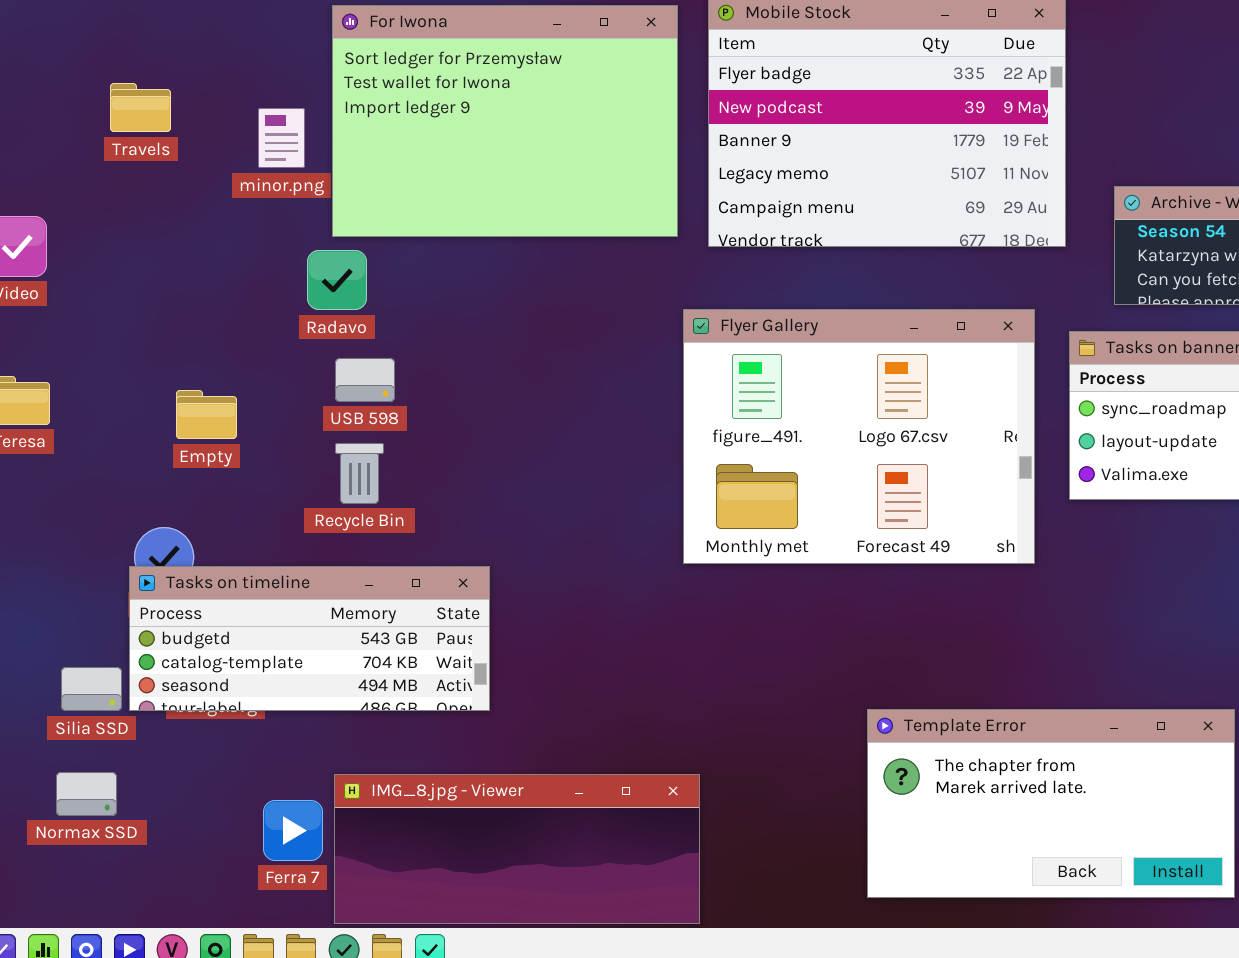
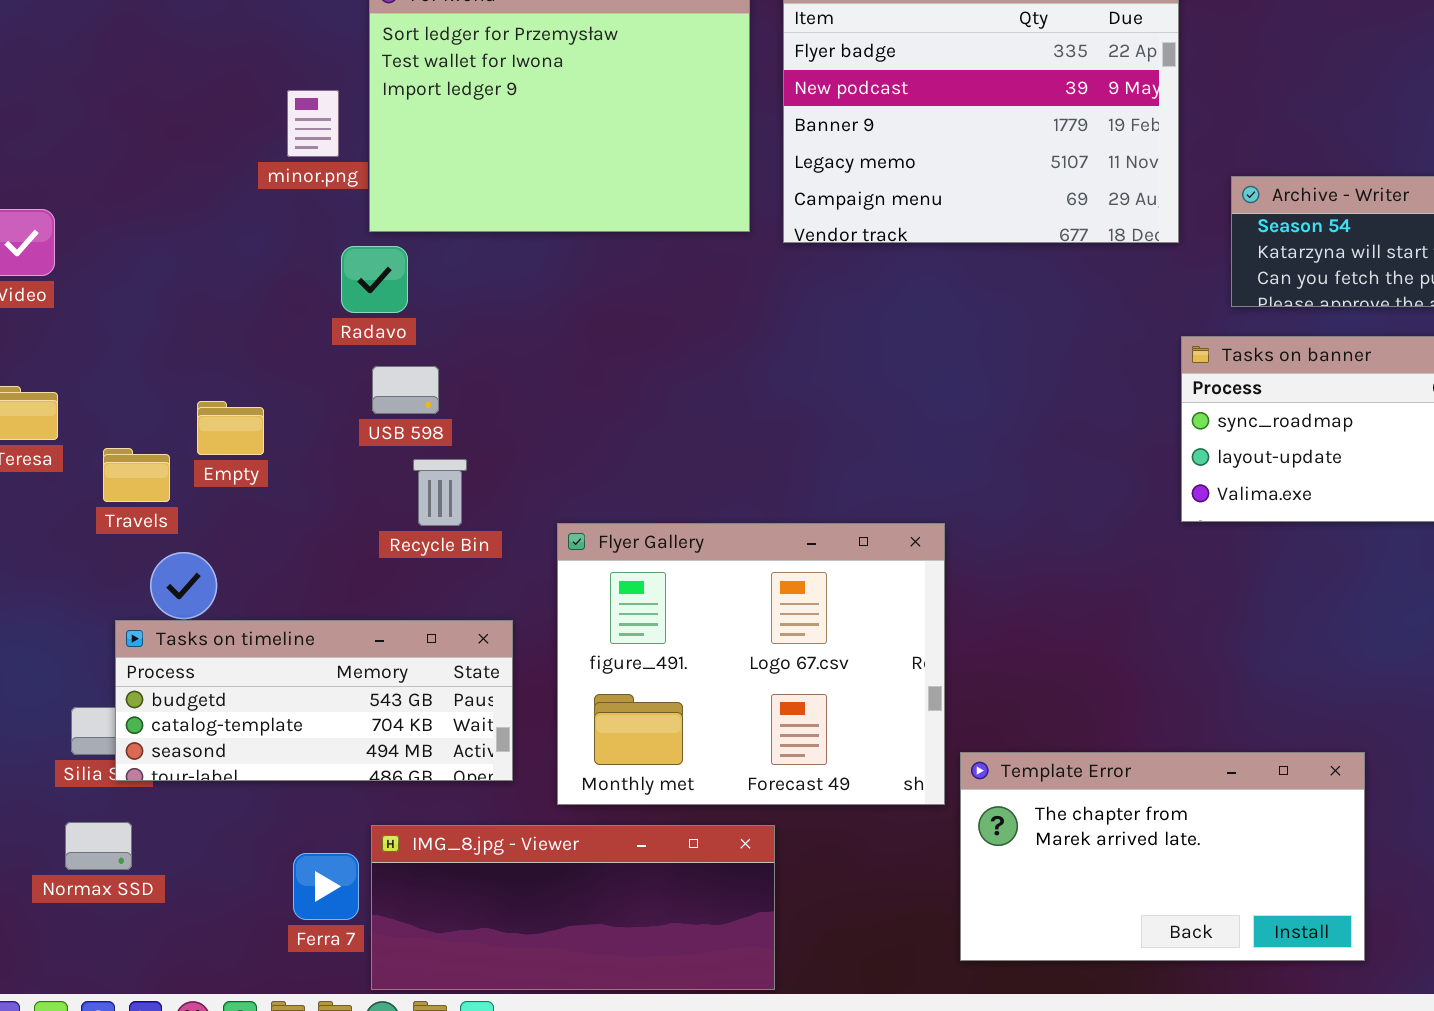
Travels: [110,83,171,132] -> [103,448,170,502], moved
Flyer Gallery: [683,309,1035,564] -> [557,523,945,805], moved
Recycle Bin: [335,443,384,504] -> [413,459,467,526], moved
Tasks on timeline: [129,566,490,711] -> [115,620,513,781], moved

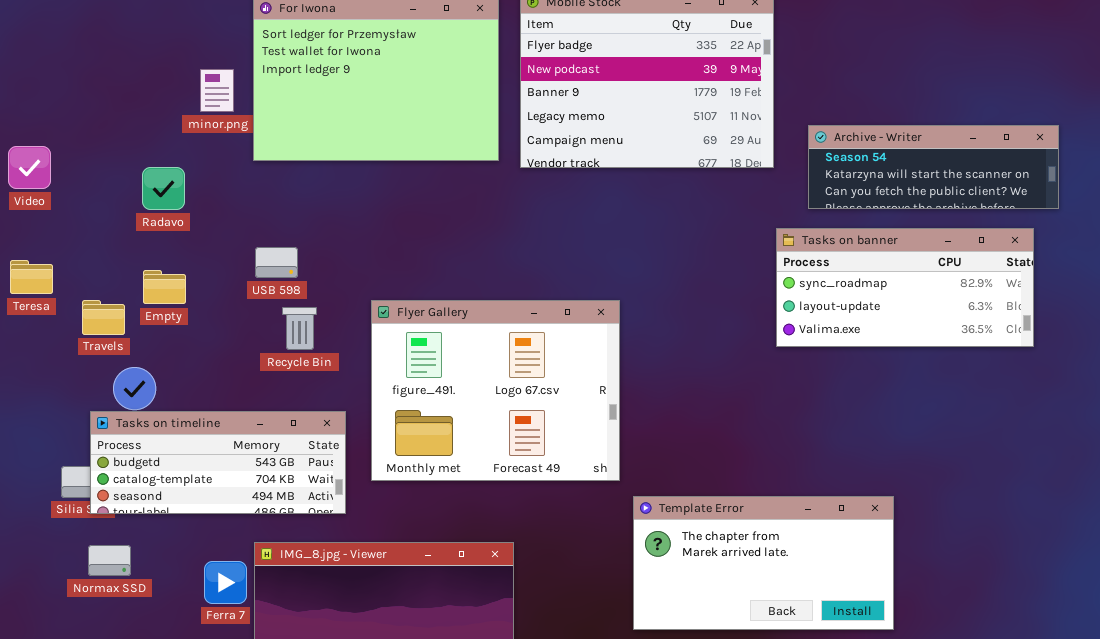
Radavo: [341,246,408,313] -> [142,167,185,210], moved
Flyer Gallery: [557,523,945,805] -> [371,300,620,481], moved
Normax SSD: [65,822,132,870] -> [88,545,131,576], moved

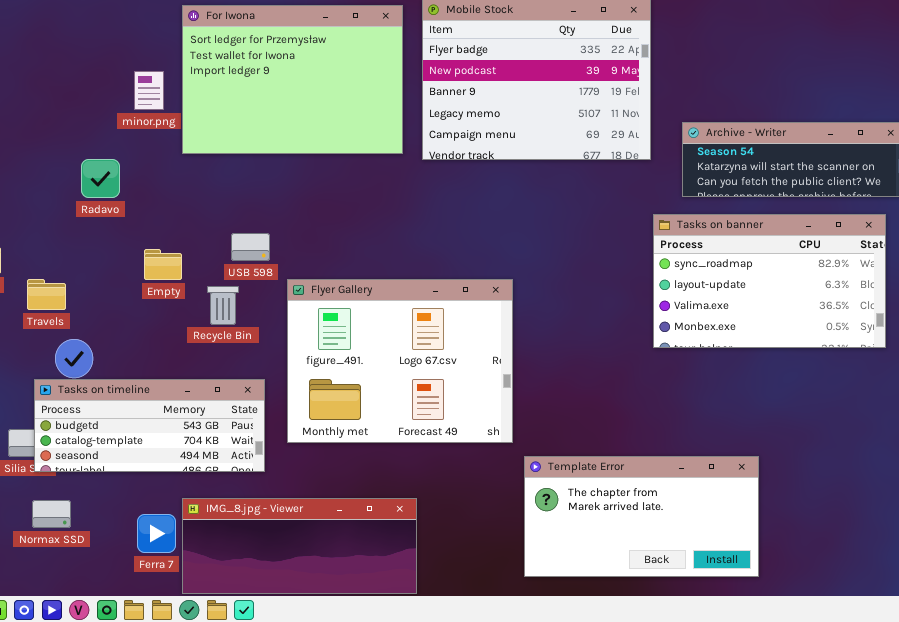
Tasks on banner: [776,228,1034,347] -> [653,214,886,348], resized
USB 598: [255,247,298,278] -> [231,233,270,261], moved
Empty: [143,270,186,304] -> [144,249,182,280], moved

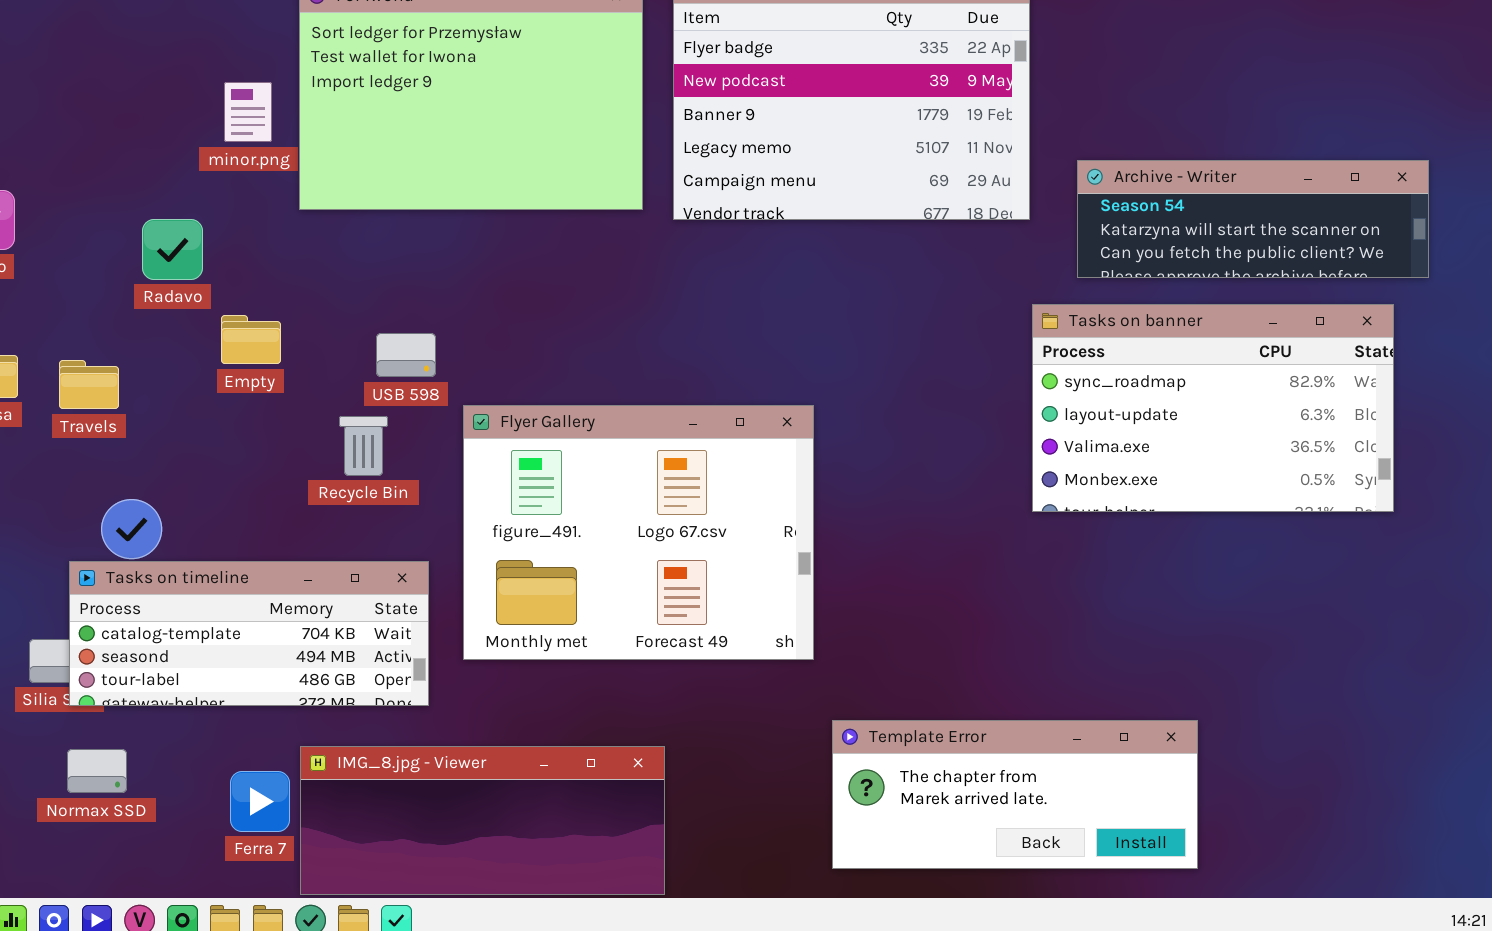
Empty: [144,249,182,280] -> [221,315,281,364], moved
Travels: [27,279,66,310] -> [59,360,119,409], moved
Tasks on timeline: [34,379,265,472] -> [69,561,429,706], scrolled down 1 row
Template Error: [524,456,759,577] -> [832,720,1198,869], resized

